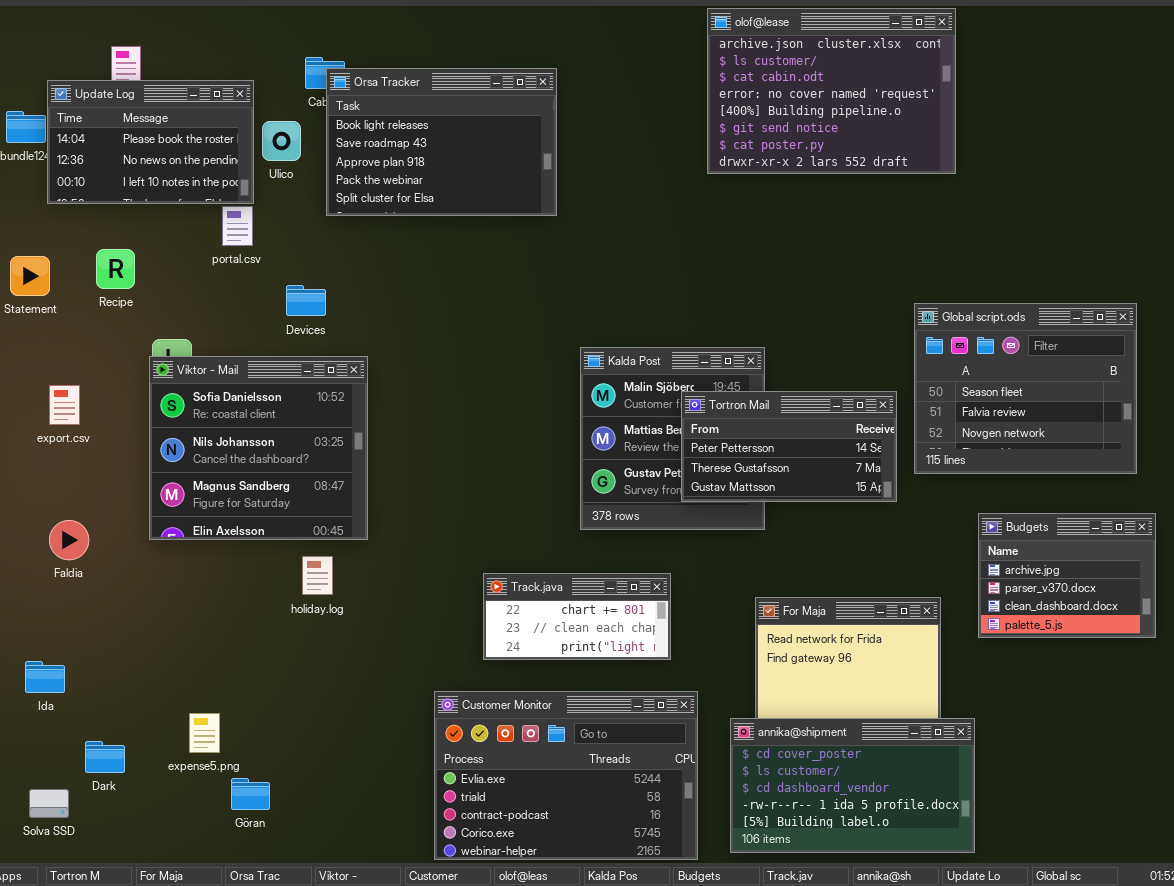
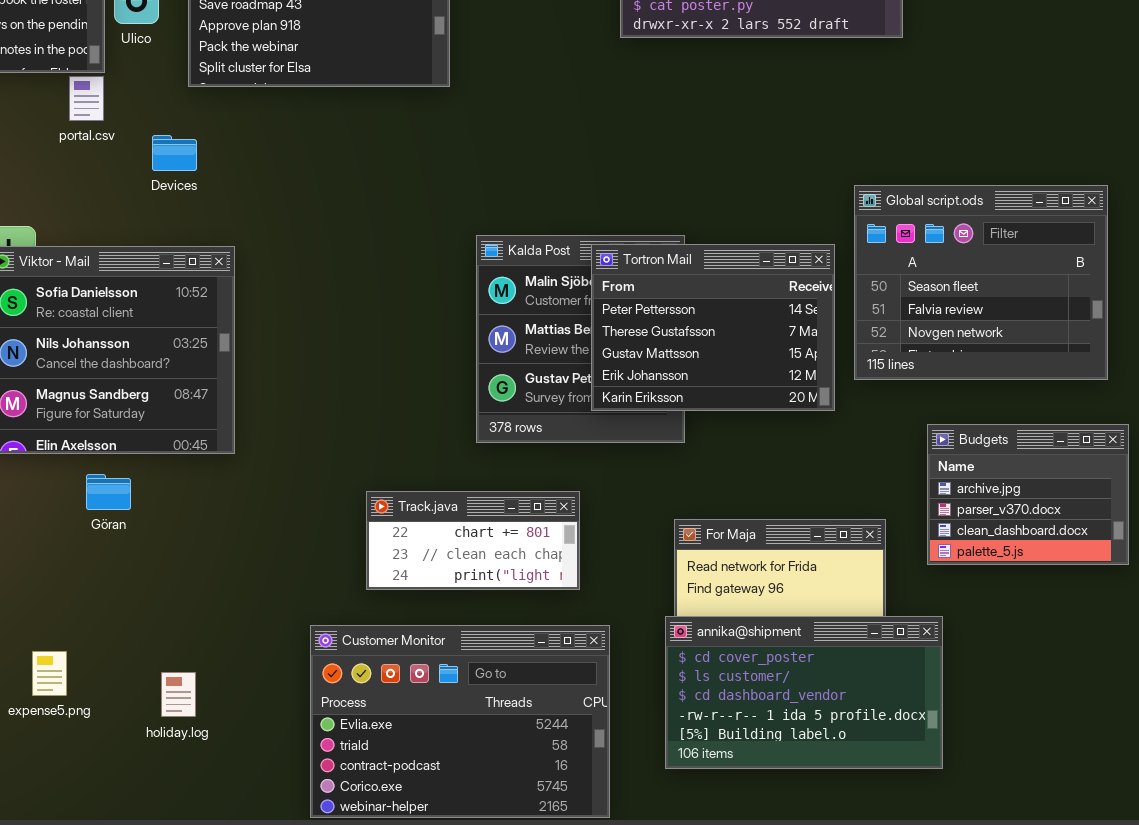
Devices: [286,285,326,316] -> [152,135,197,171], moved
Tortron Mail: [681,391,897,502] -> [591,244,835,411], resized
holiday.log: [302,556,333,595] -> [161,672,196,717], moved
annika@shipment: [730,718,975,853] -> [665,616,943,769], moved
Göran: [231,778,270,810] -> [86,474,131,510], moved

